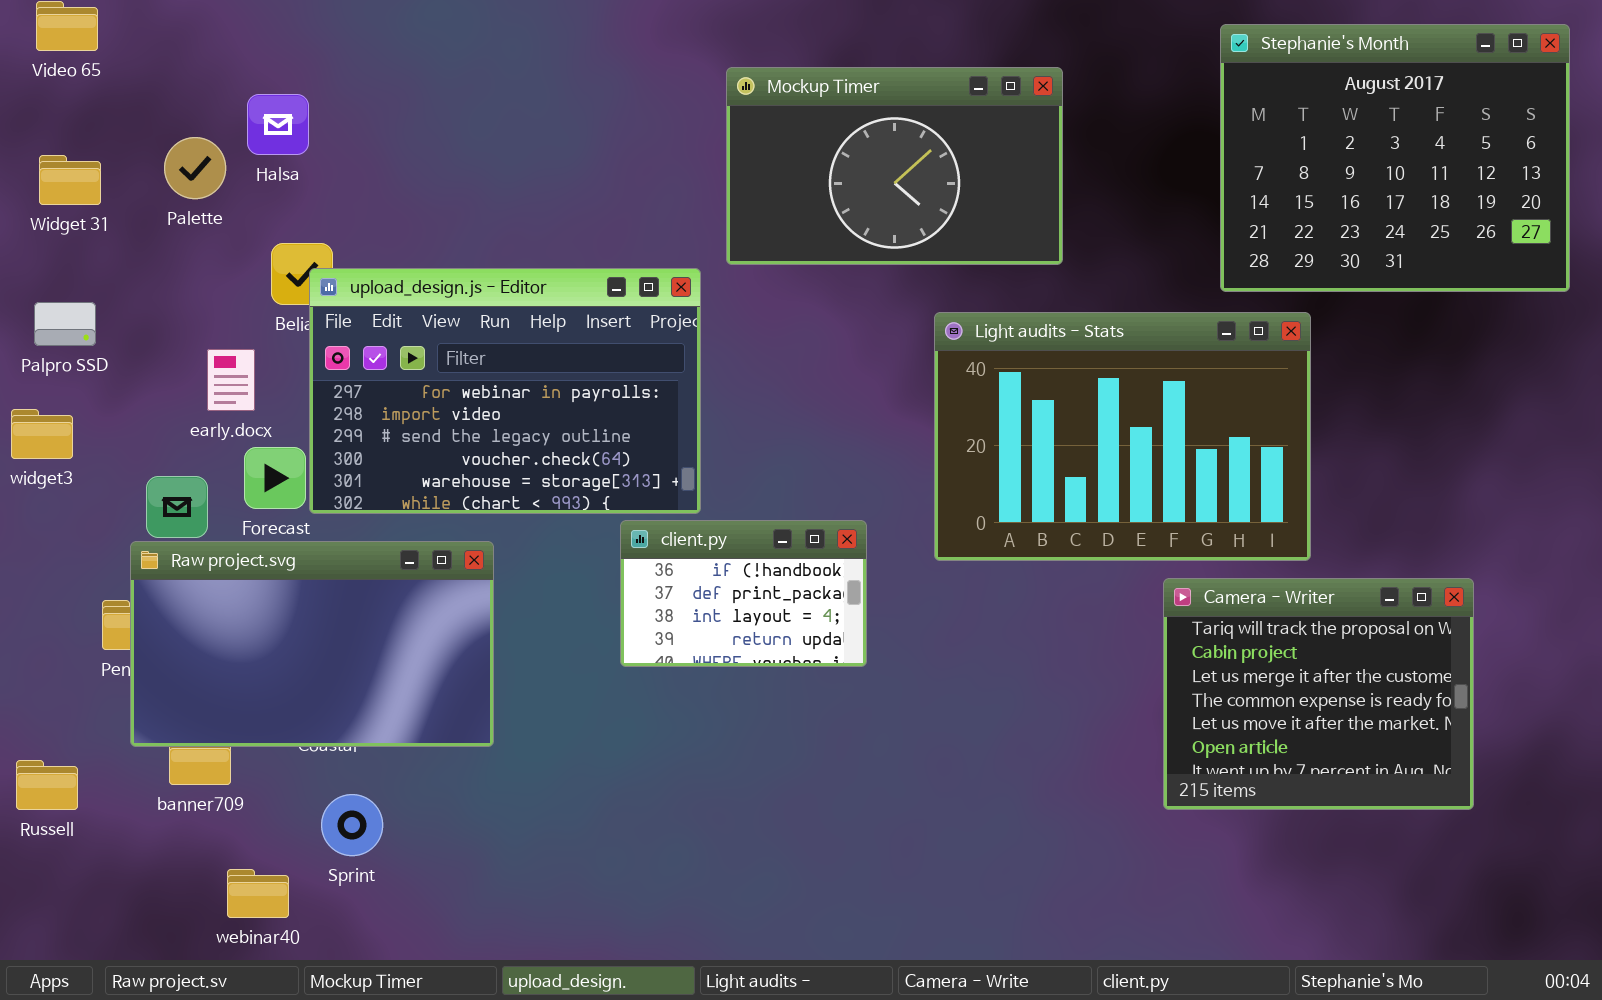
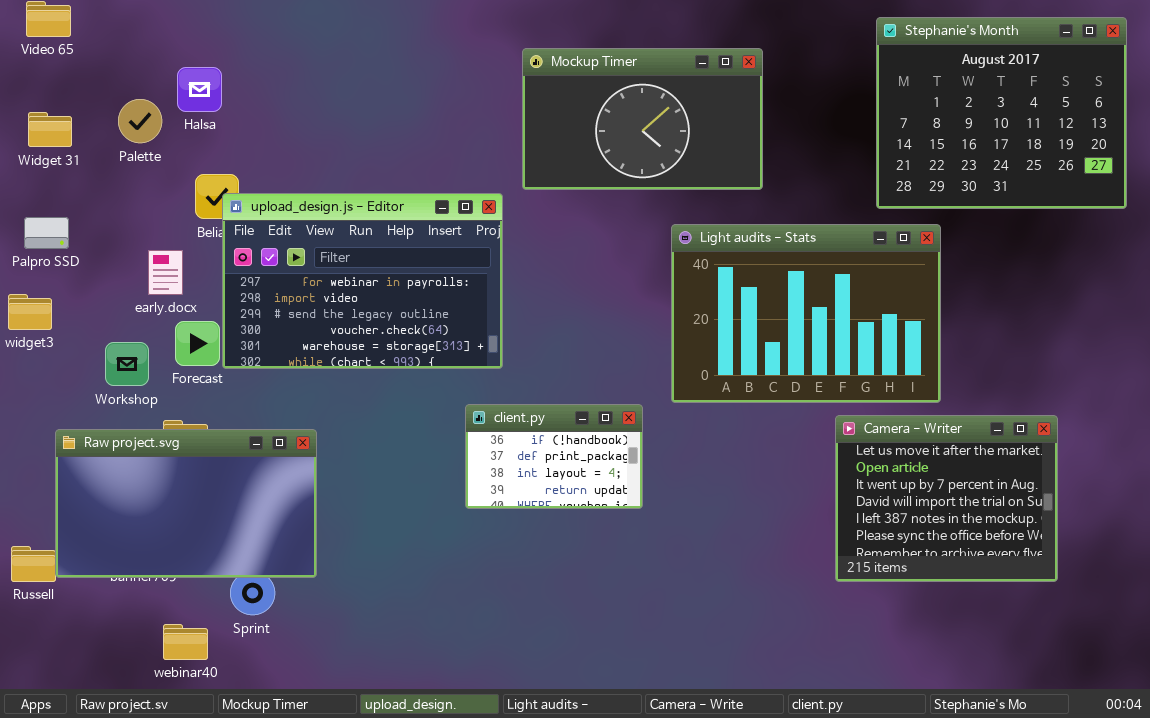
client.py: [620,520,867,667] -> [465,404,643,509], moved
Raw project.svg: [130,541,494,747] -> [55,429,317,578], moved
Camera - Writer: [1163,578,1474,810] -> [835,415,1058,582], scrolled down 4 rows

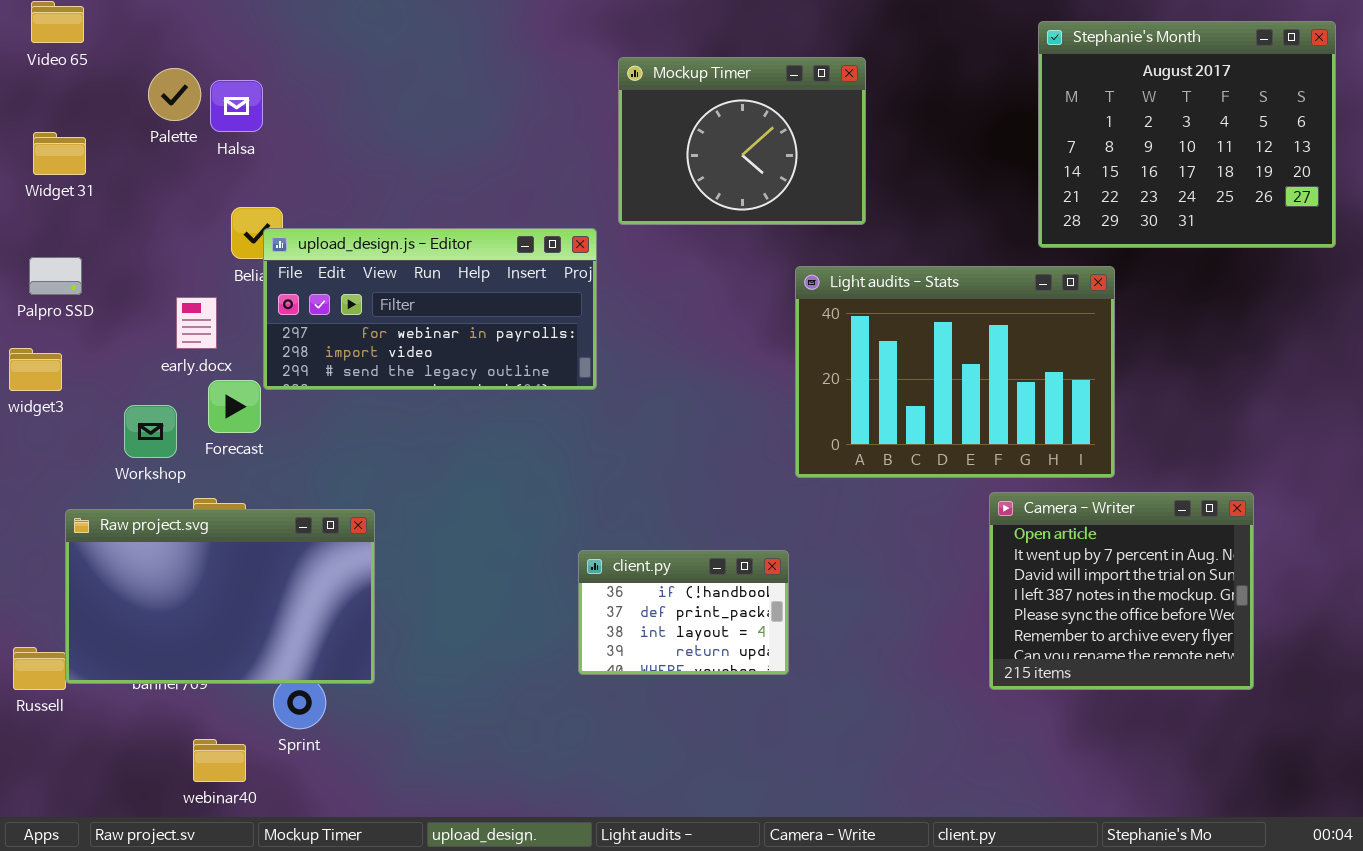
Mockup Timer: [522,48,763,190] -> [618,57,866,225], resized
Palette: [118,99,162,143] -> [148,68,201,121], moved
upload_design.js - Editor: [222,193,503,369] -> [263,228,597,390], resized
client.py: [465,404,643,509] -> [578,550,789,675], moved
Camera - Writer: [835,415,1058,582] -> [989,492,1254,690], scrolled down 1 row

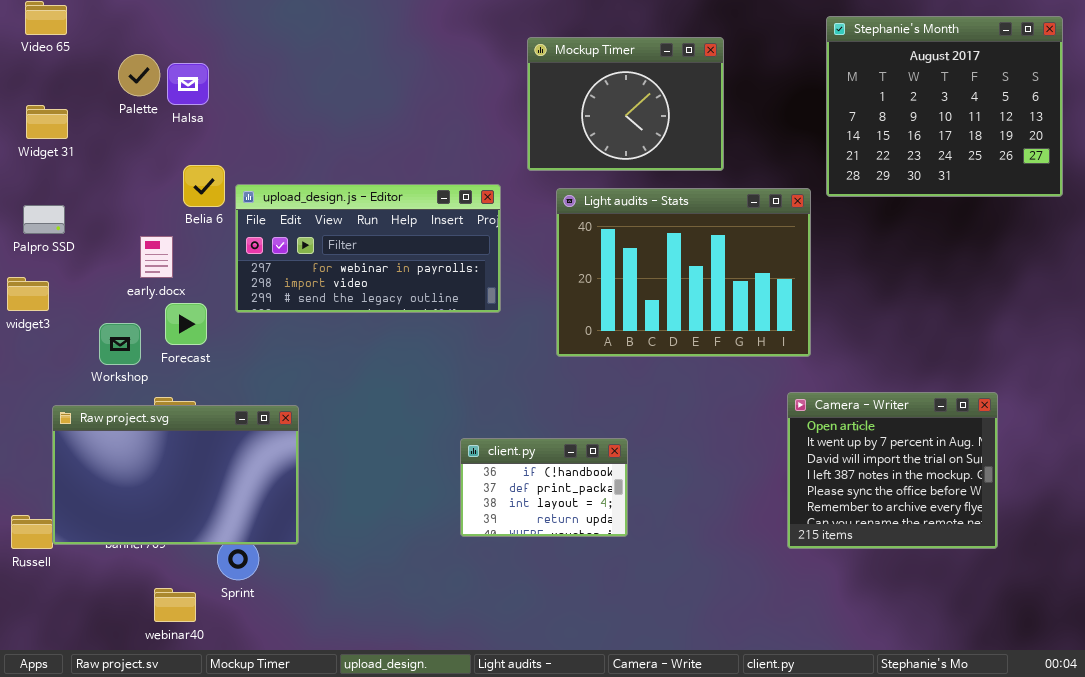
Mockup Timer: [618,57,866,225] -> [527,37,724,171], moved
upload_design.js - Editor: [263,228,597,390] -> [235,184,501,313], moved
Light audits - Stats: [795,266,1115,478] -> [556,188,811,357], moved

